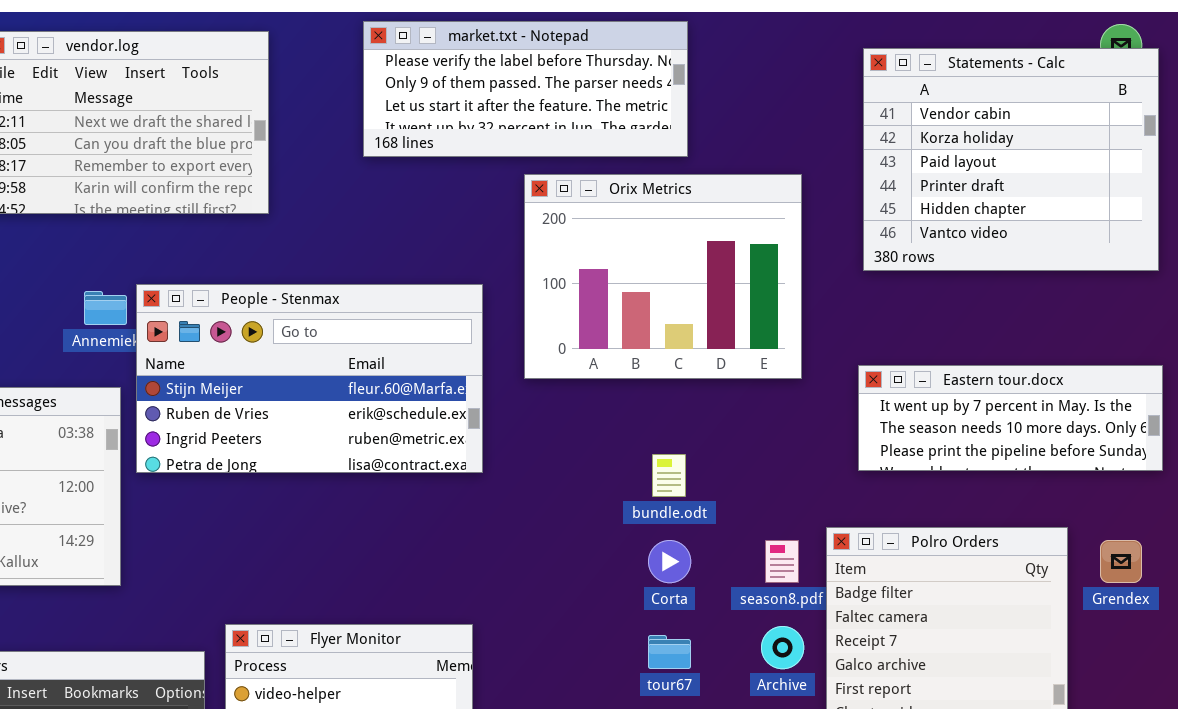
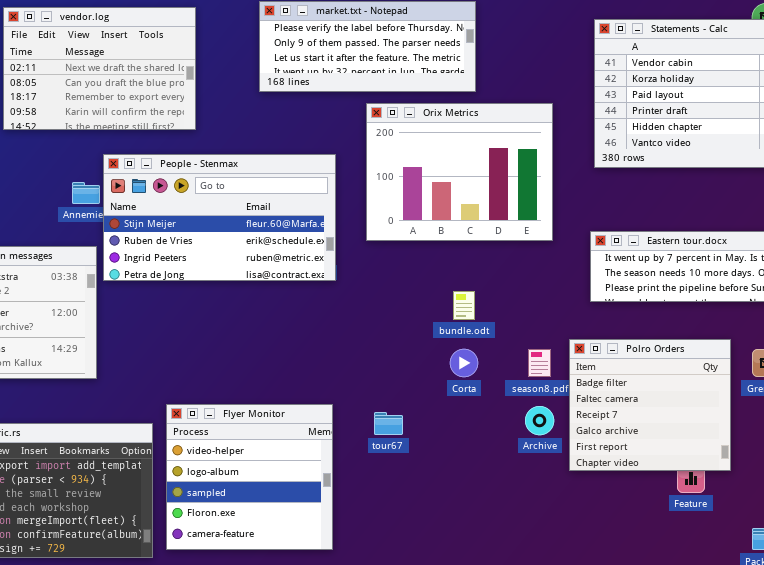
People - Stenmax: [136,284,483,473] -> [103,154,336,281], moved
tour67: [648,635,691,669] -> [374,412,403,435], moved

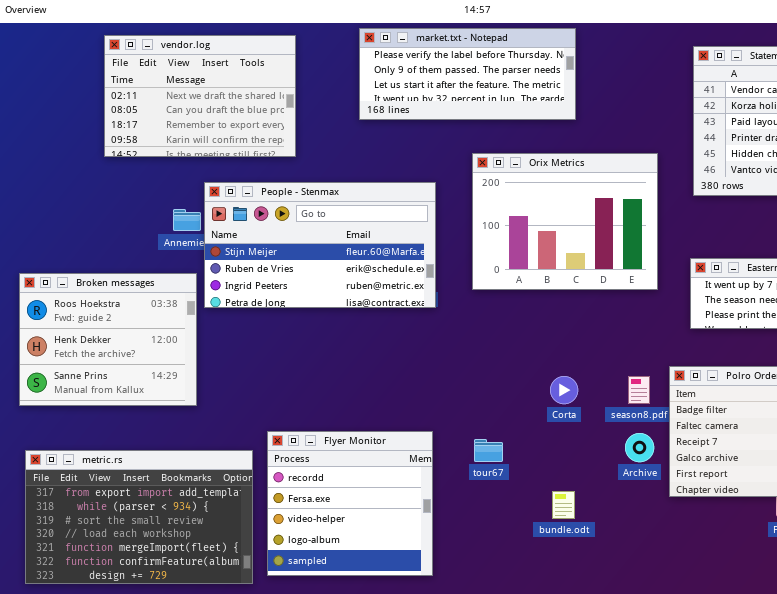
Orix Metrics: [366,103,553,241] -> [472,153,658,290], moved
bundle.odt: [453,291,475,320] -> [552,491,575,519], moved
Flyer Monitor: [166,404,333,550] -> [267,431,433,576], scrolled up 2 rows

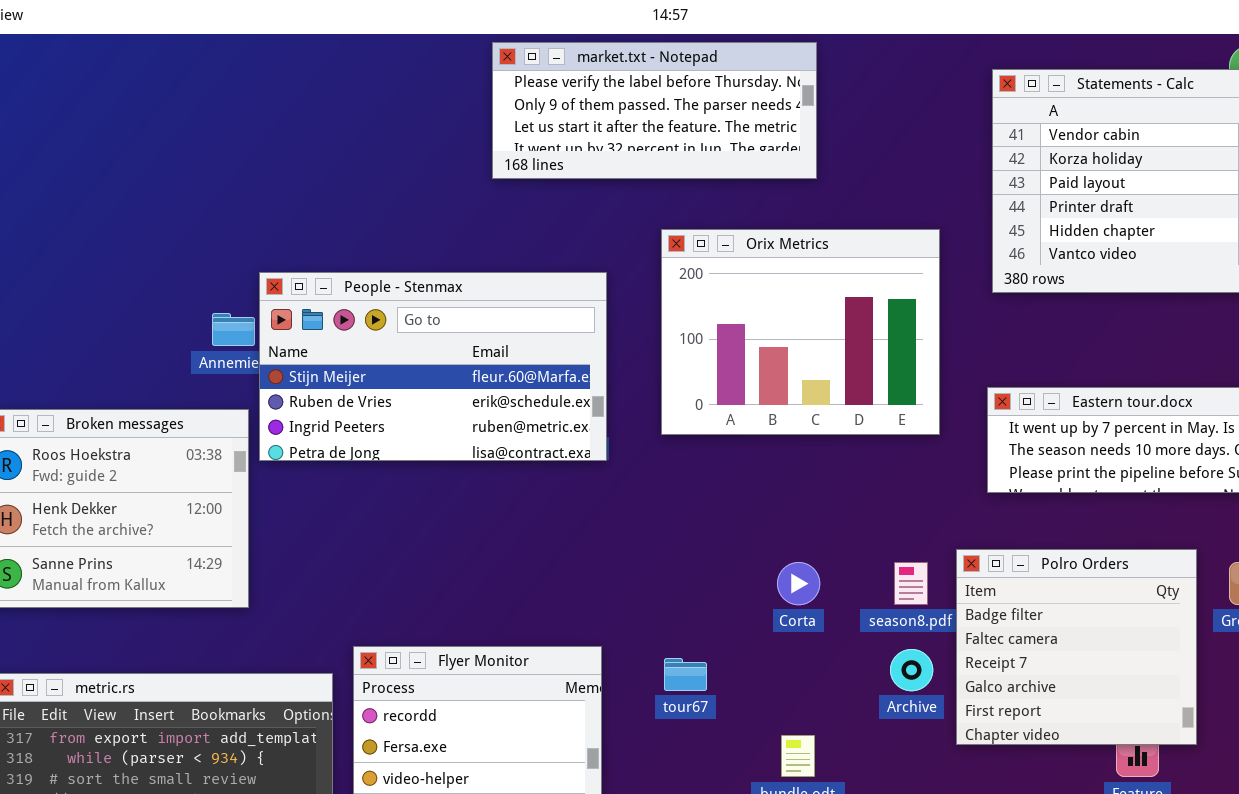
vendor.log: [104,35,296,157] -> none, closed

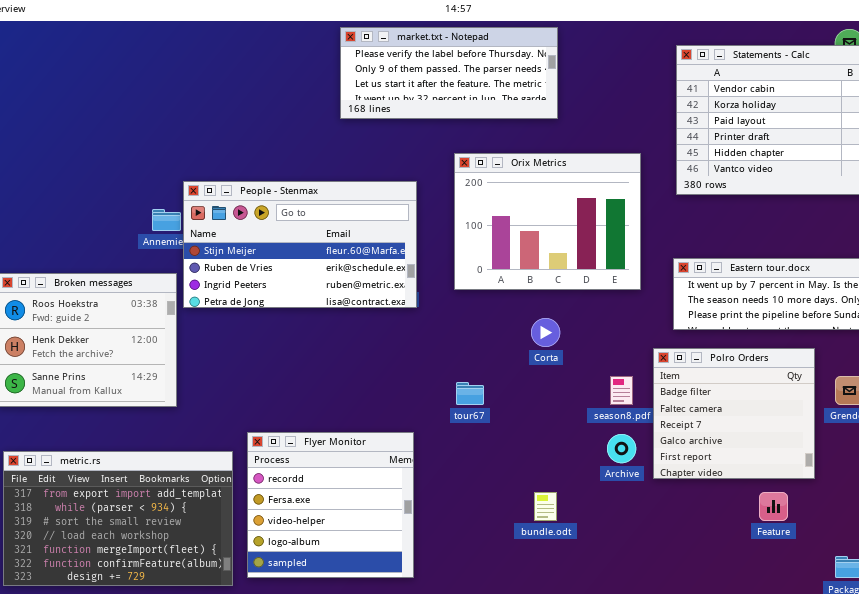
Polro Orders: [956,549,1197,745] -> [653,348,815,479], moved
Corta: [777,562,820,605] -> [531,318,560,347], moved
tour67: [664,658,707,691] -> [456,382,484,405], moved

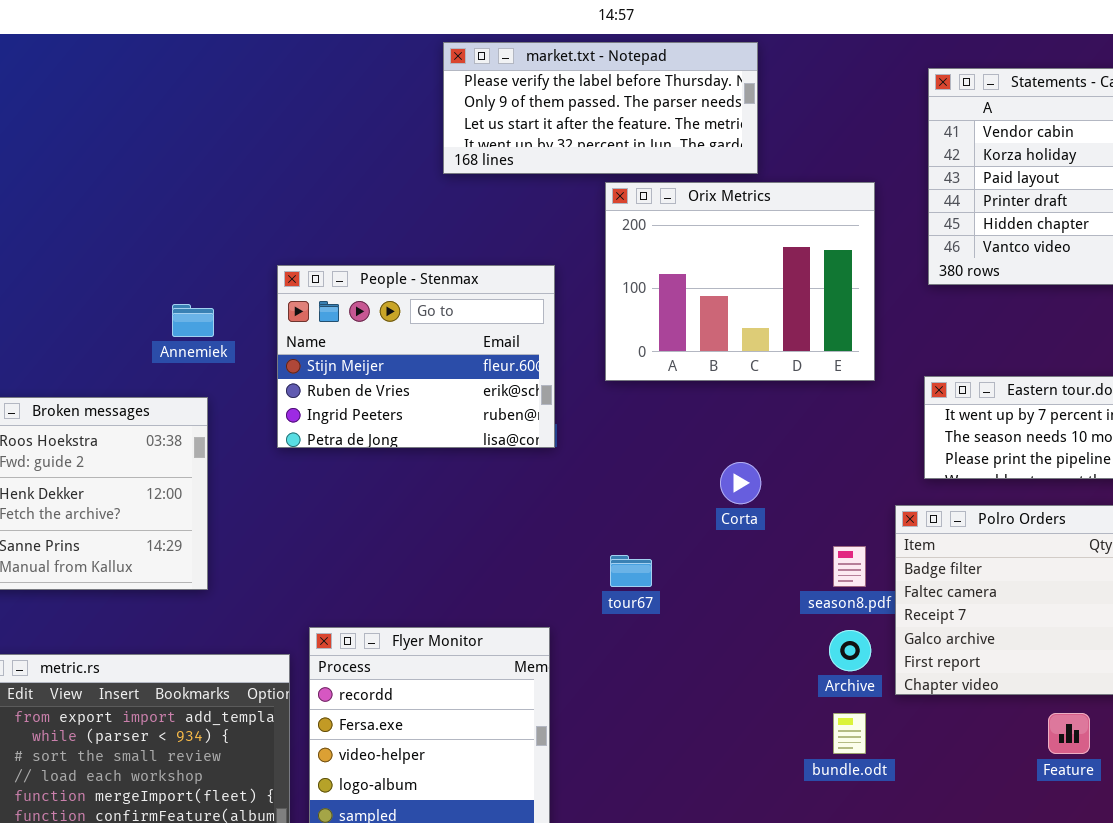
Orix Metrics: [454,153,641,290] -> [605,182,875,381], moved
People - Stenmax: [183,181,417,308] -> [277,265,555,448], resized
bundle.odt: [534,492,557,521] -> [833,713,866,754], moved

